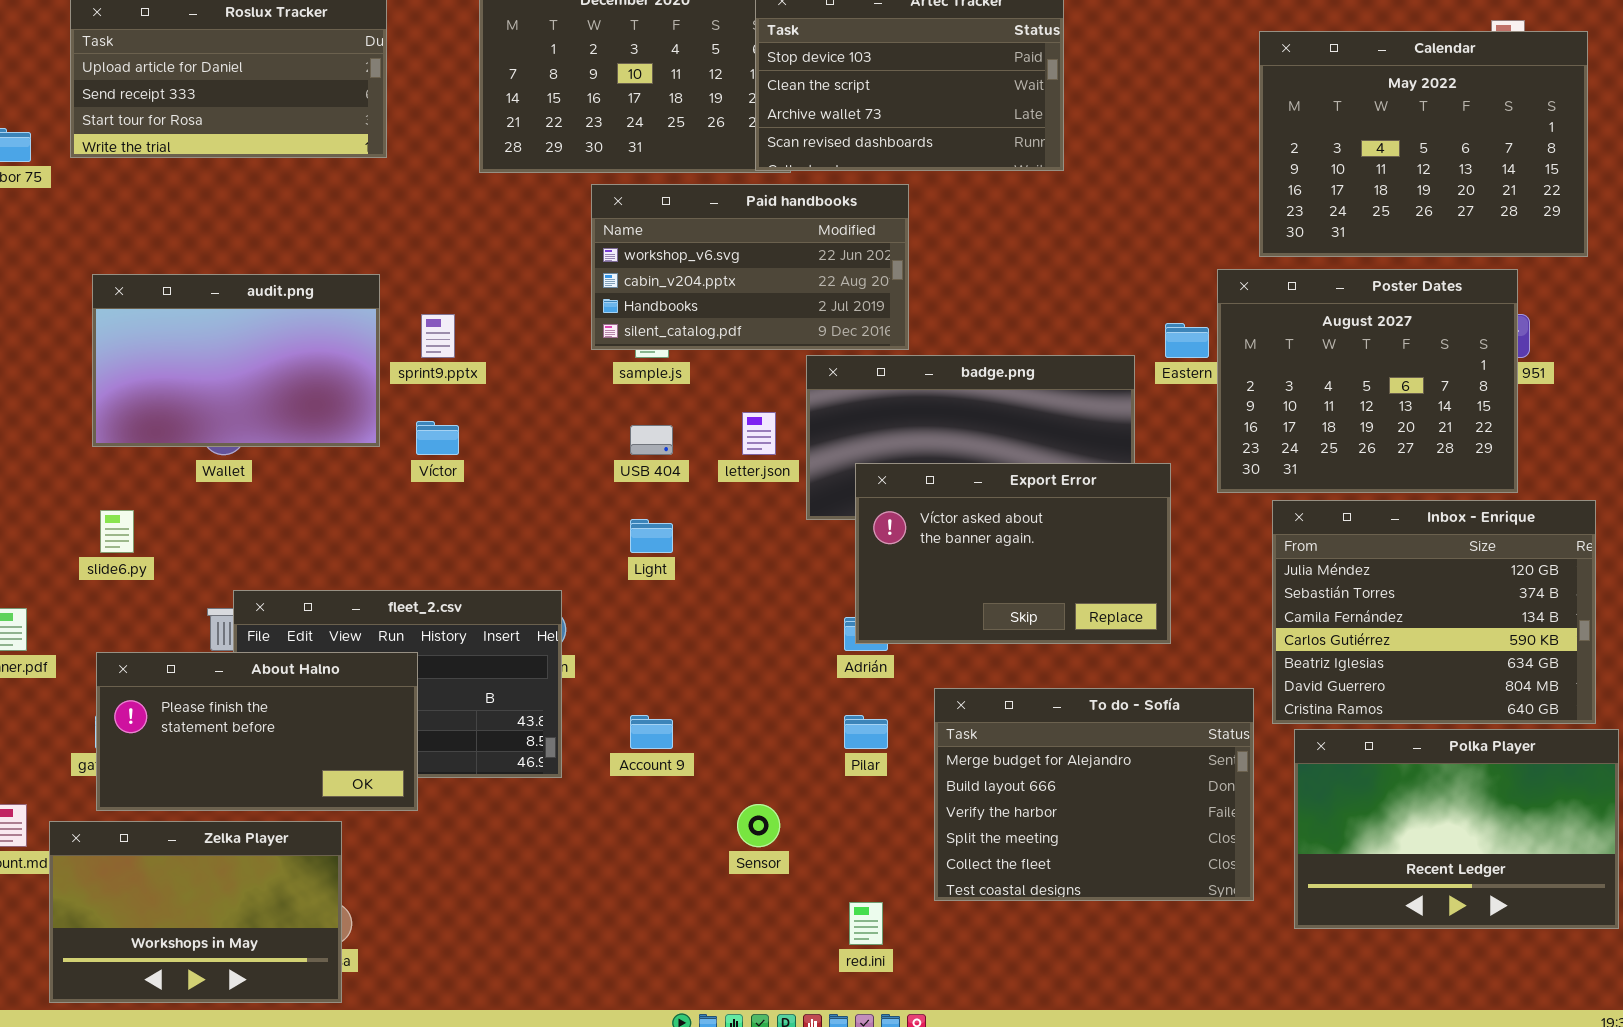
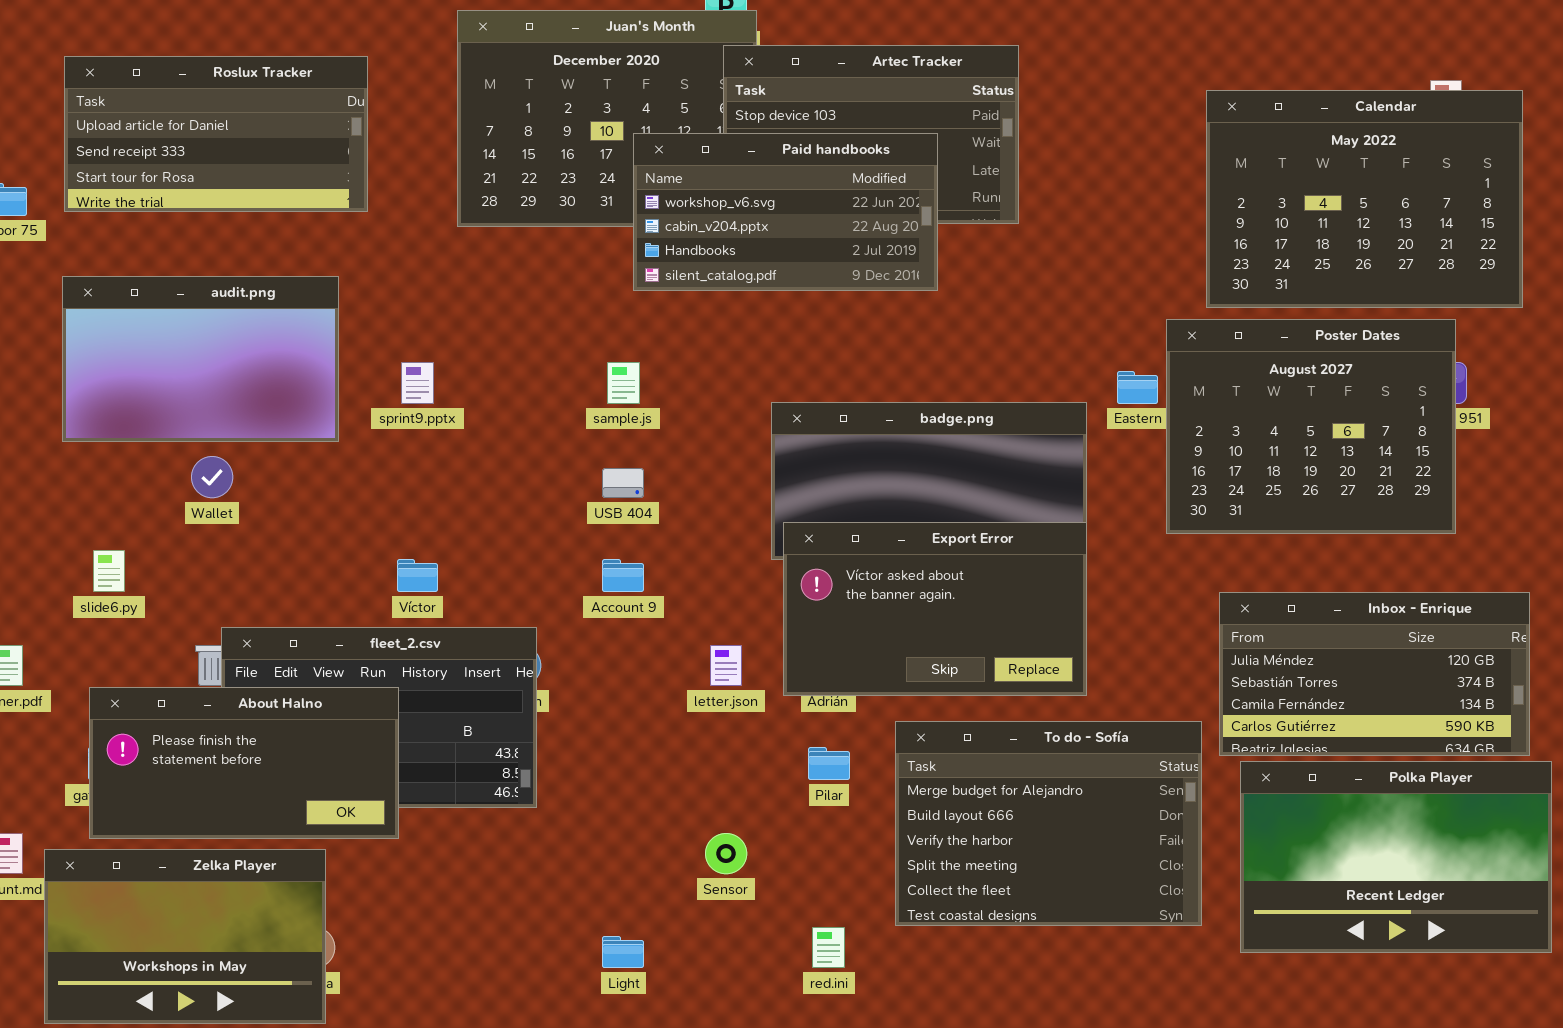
Paid handbooks: [591,184,909,350] -> [633,133,938,291], moved
audit.png: [92,274,380,447] -> [62,276,339,442], moved
letter.json: [742,412,776,455] -> [710,645,742,686], moved
Víctor: [416,421,459,455] -> [397,559,438,592], moved
Export Error: [855,463,1171,644] -> [783,522,1087,696], moved
Inbox - Enrique: [1272,500,1596,724] -> [1219,592,1530,756], resized
Light: [630,519,673,553] -> [602,936,644,968], moved
Account 9: [630,715,673,749] -> [602,559,644,592], moved

